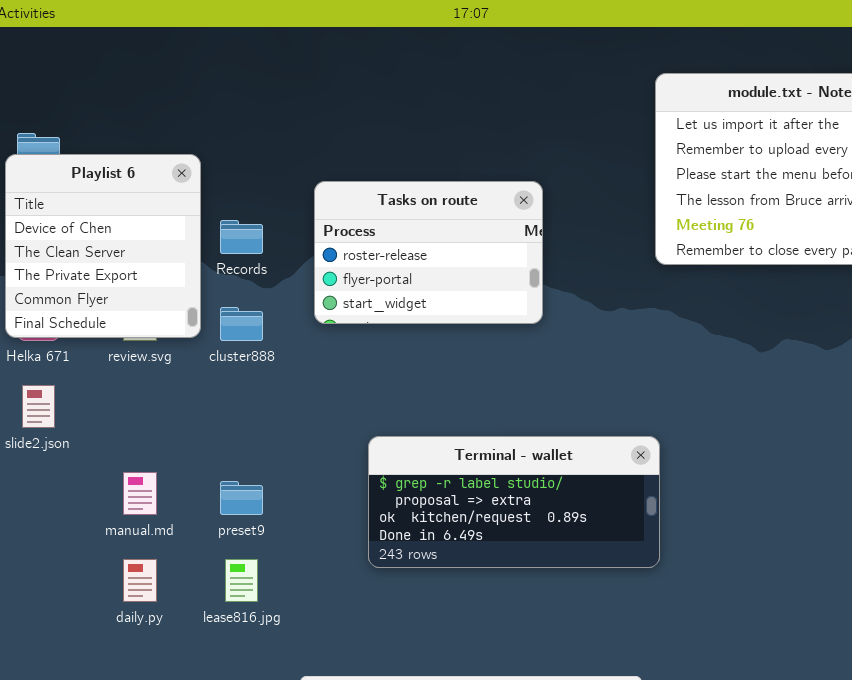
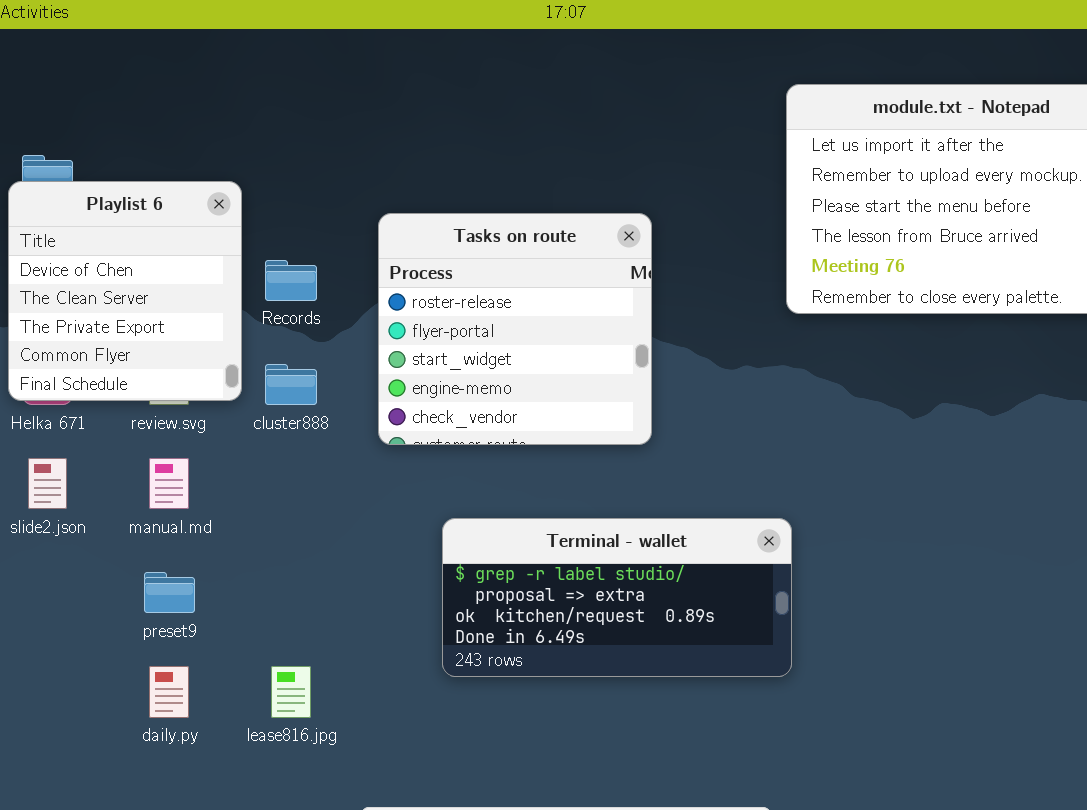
Tasks on route: [314,181,543,324] -> [378,213,652,445], resized
manual.md: [123,472,157,515] -> [149,458,189,509], moved
preset9: [220,481,263,515] -> [144,572,195,613], moved

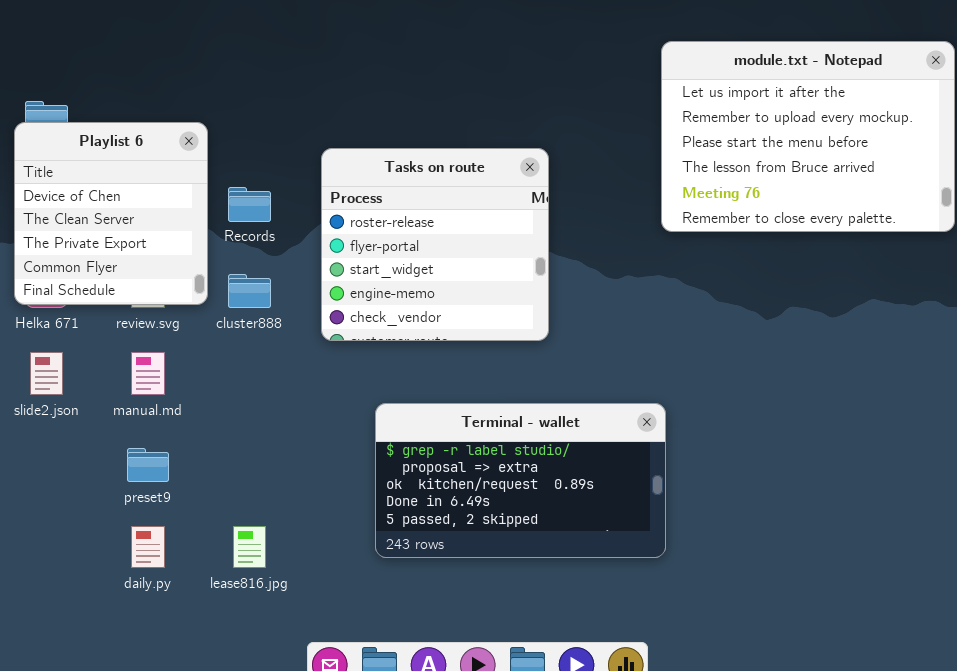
Terminal - wallet: [442,518,792,677] -> [375,403,666,558], resized

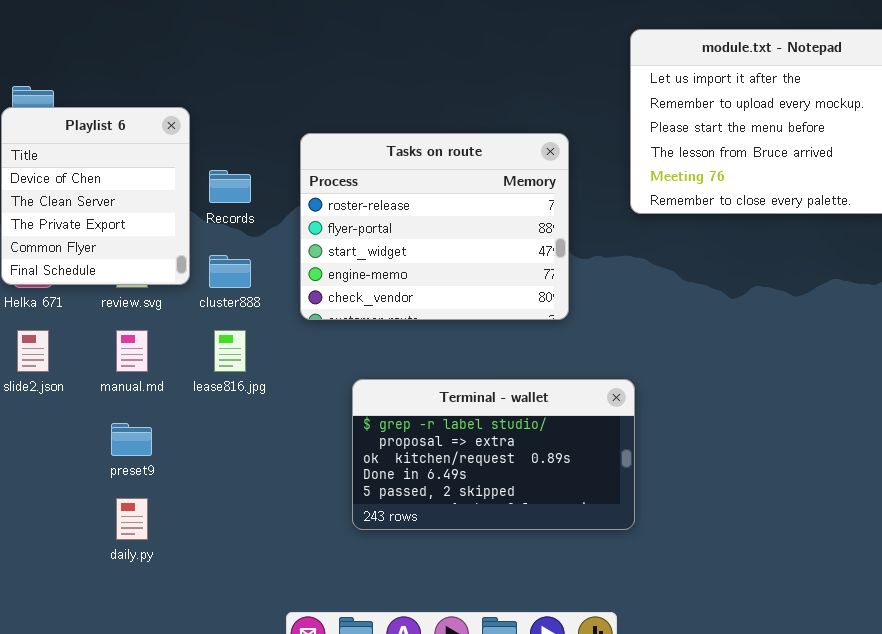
Tasks on route: [321,148,549,341] -> [300,133,569,320], resized
lease816.jpg: [233,526,266,568] -> [214,330,246,372], moved

